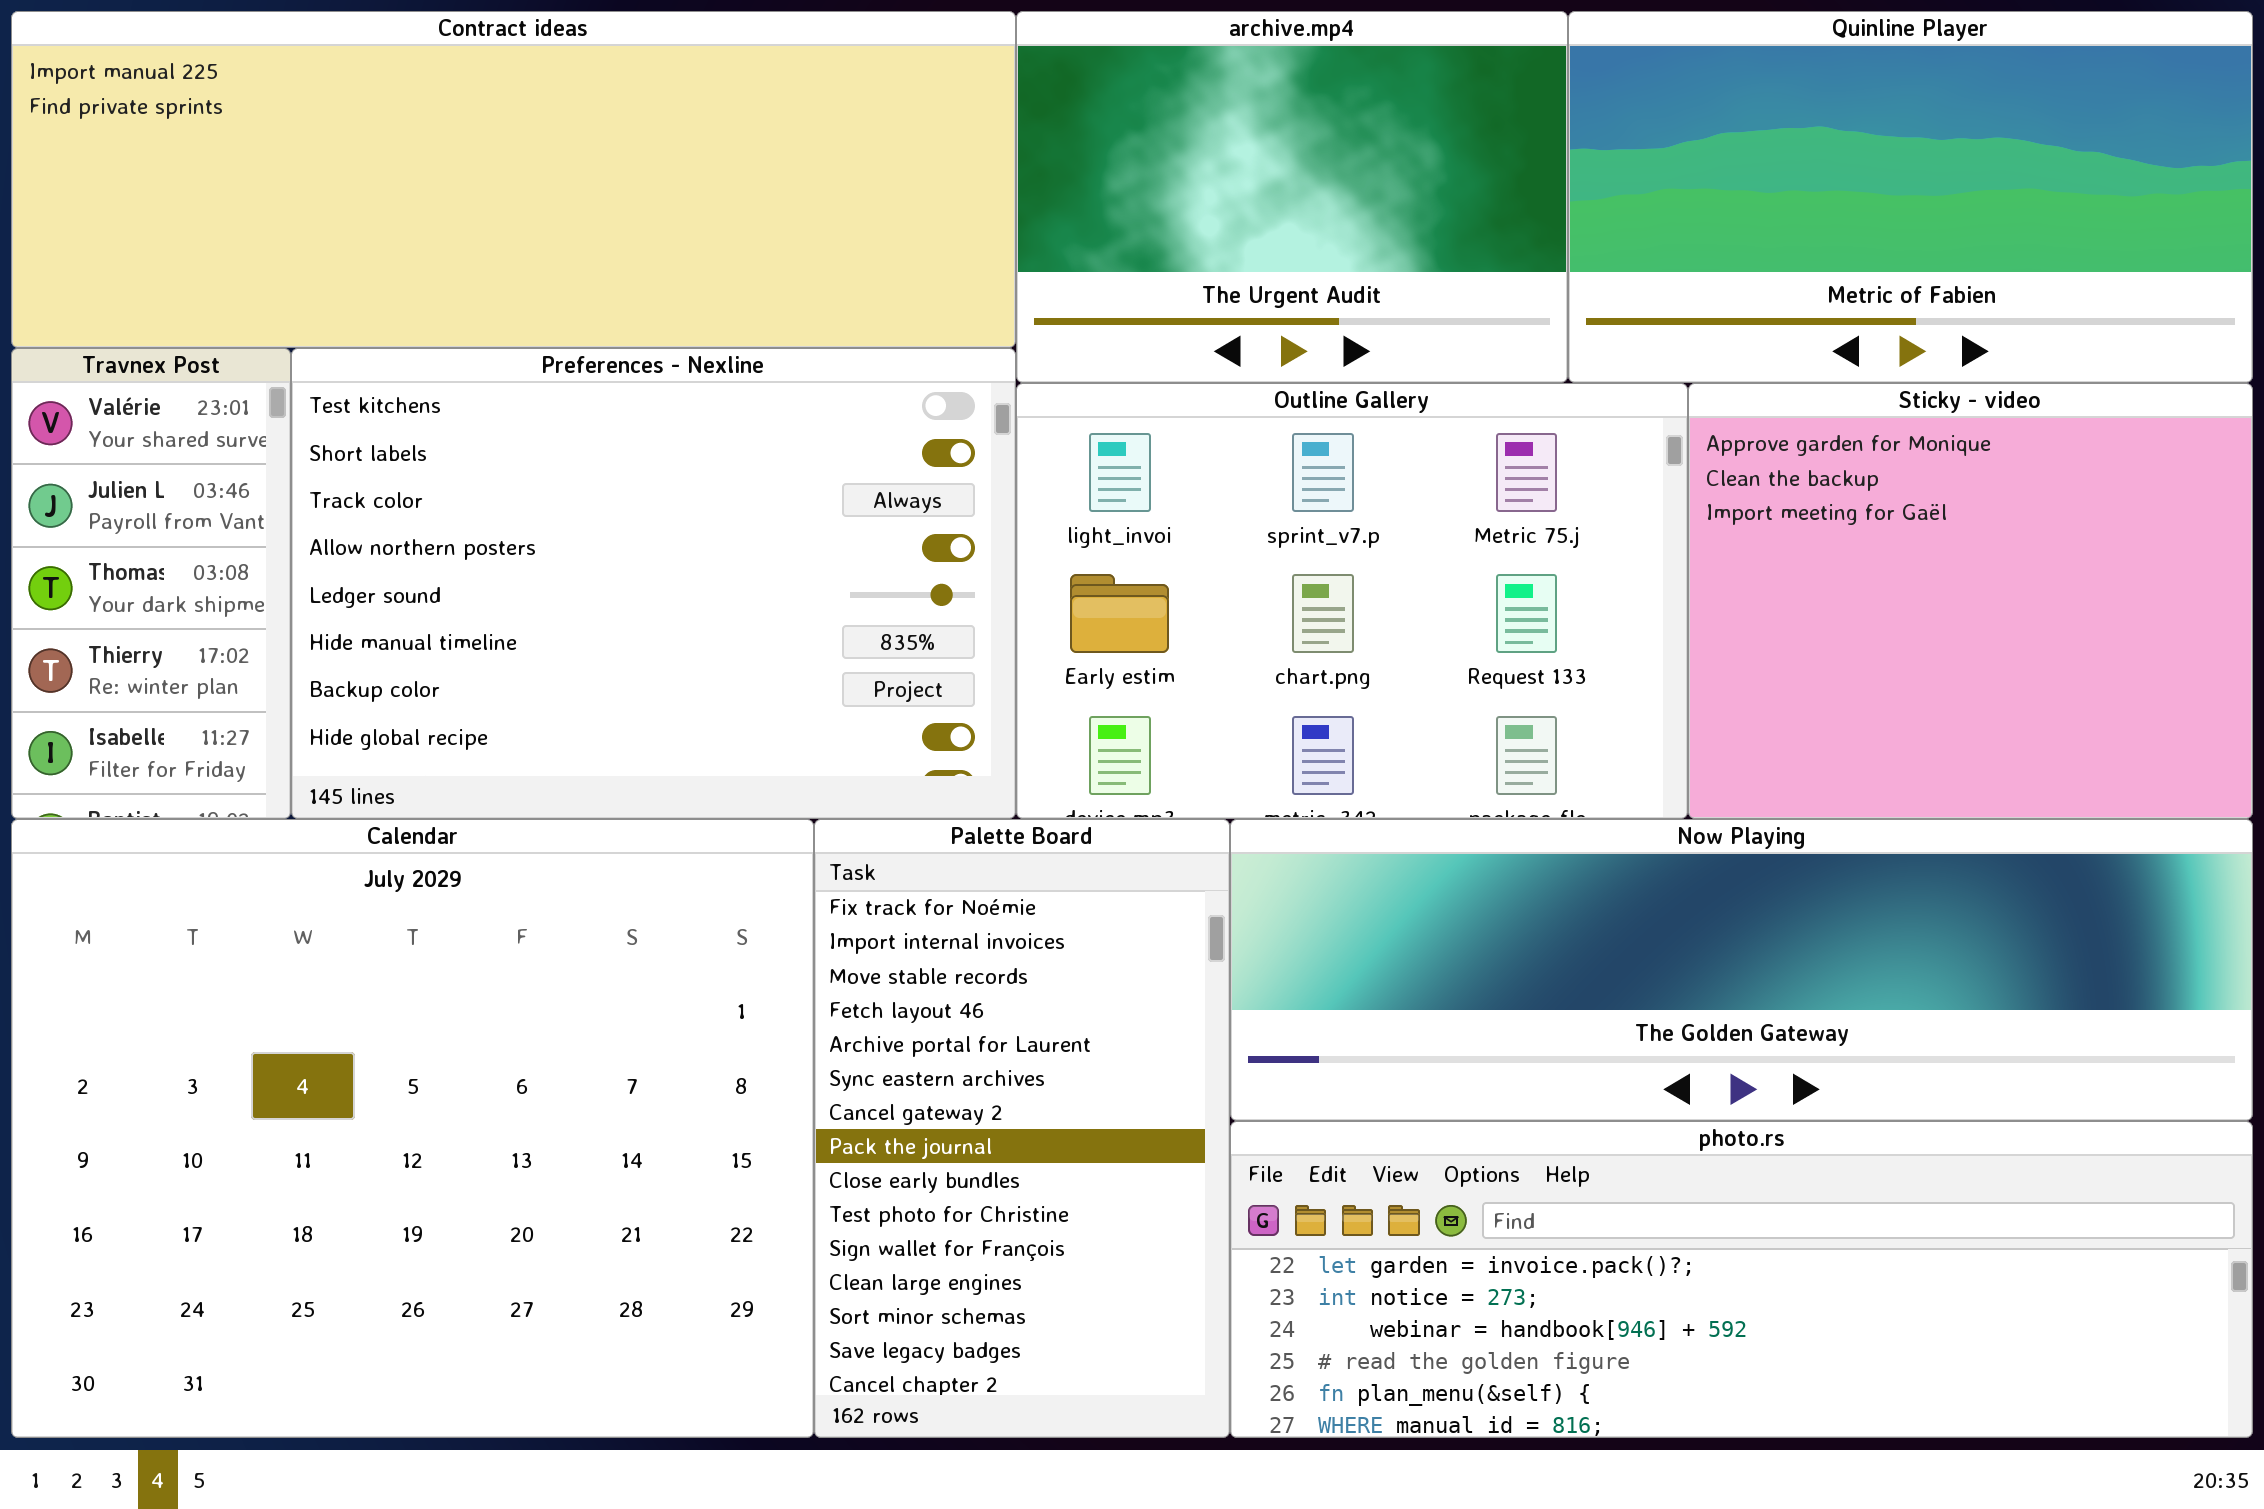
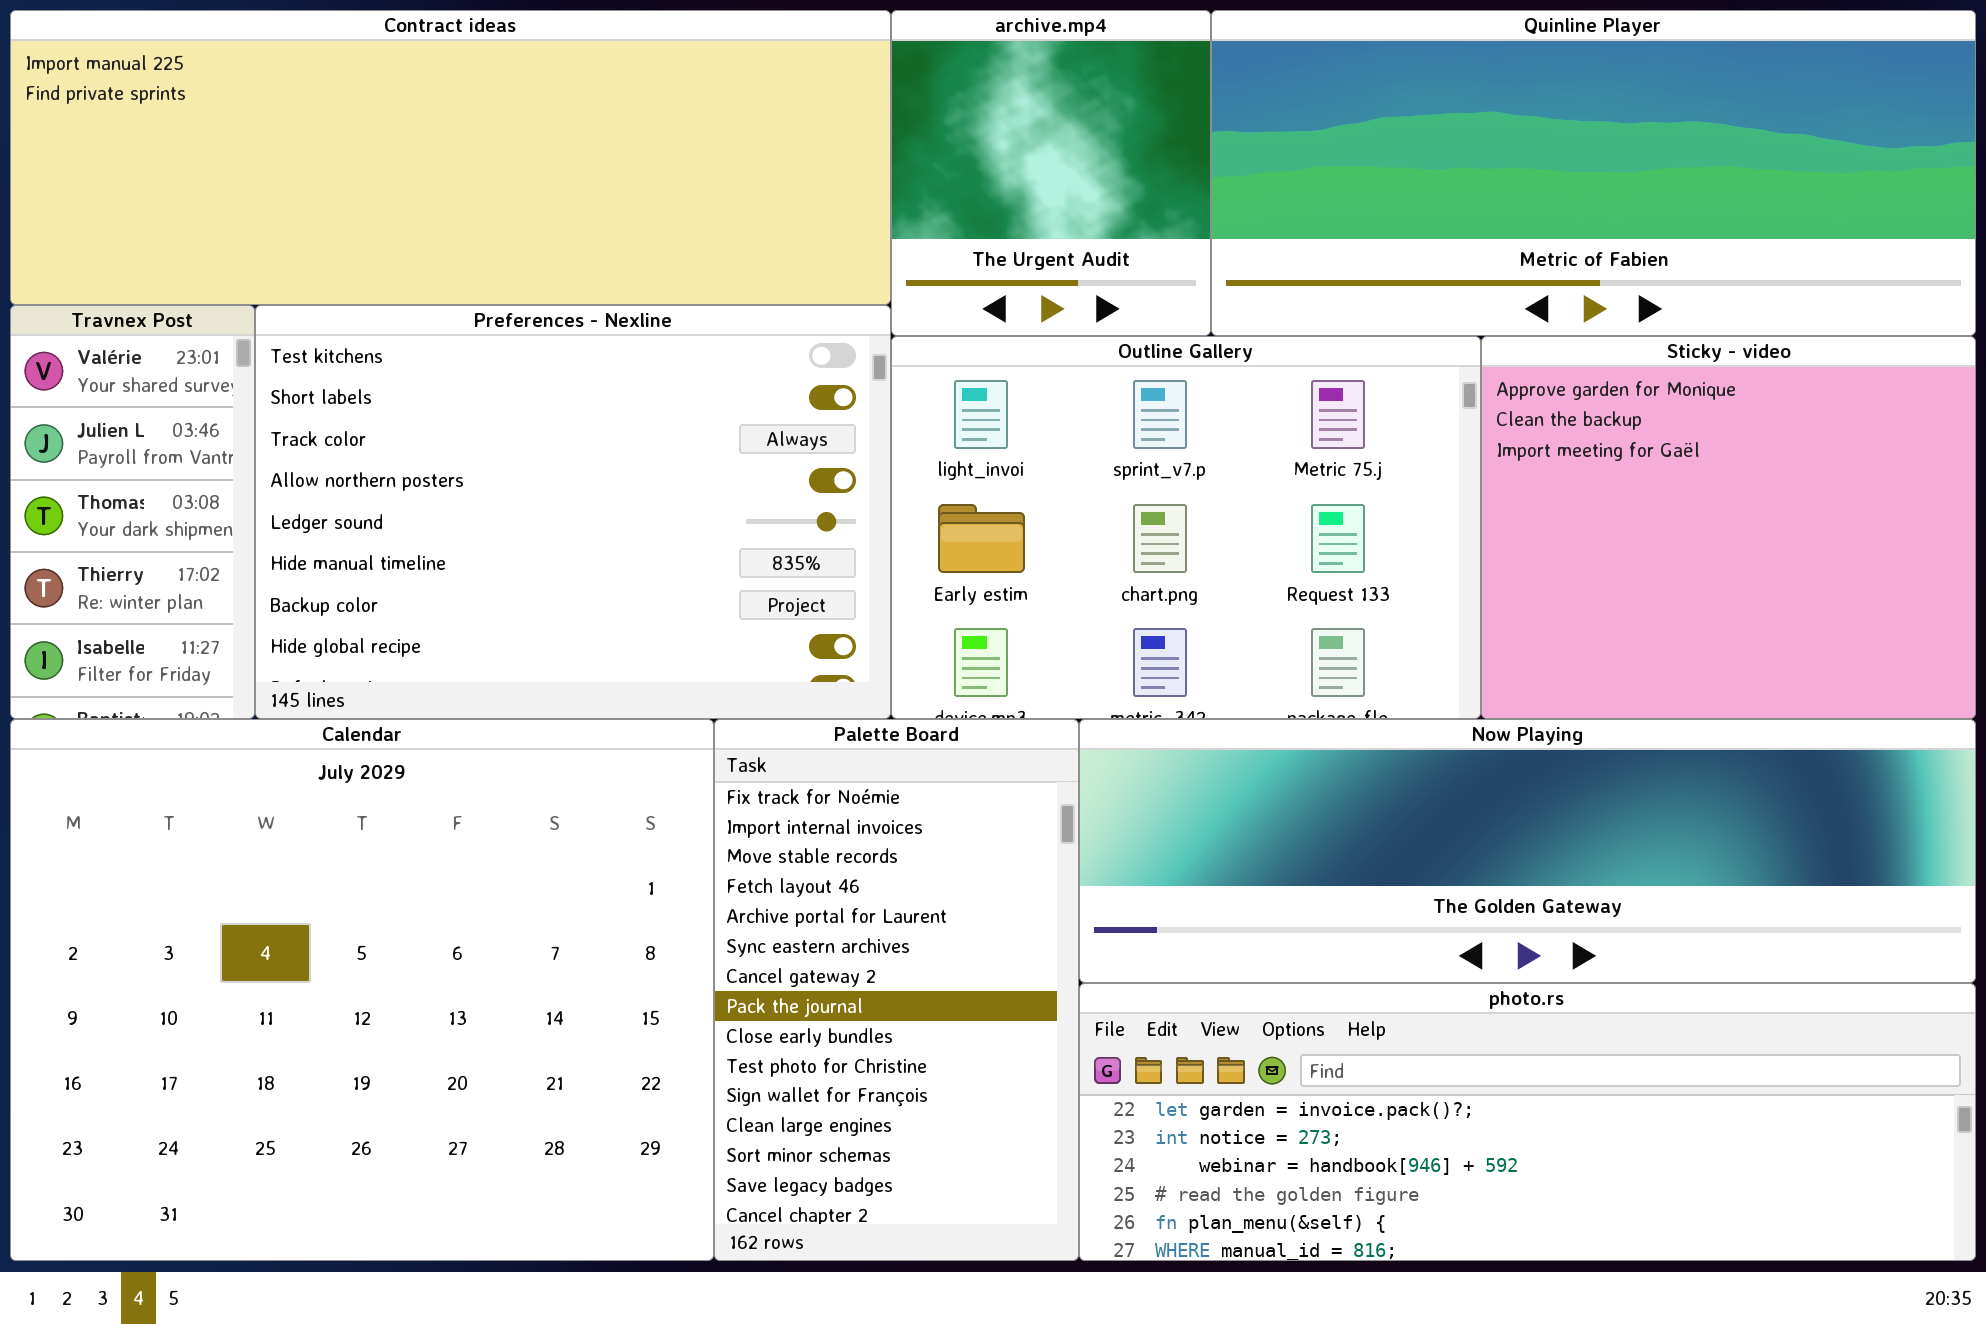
archive.mp4: [1016,11,1568,383] -> [891,10,1211,336], resized
Quinline Player: [1568,11,2253,383] -> [1211,10,1976,336], resized

